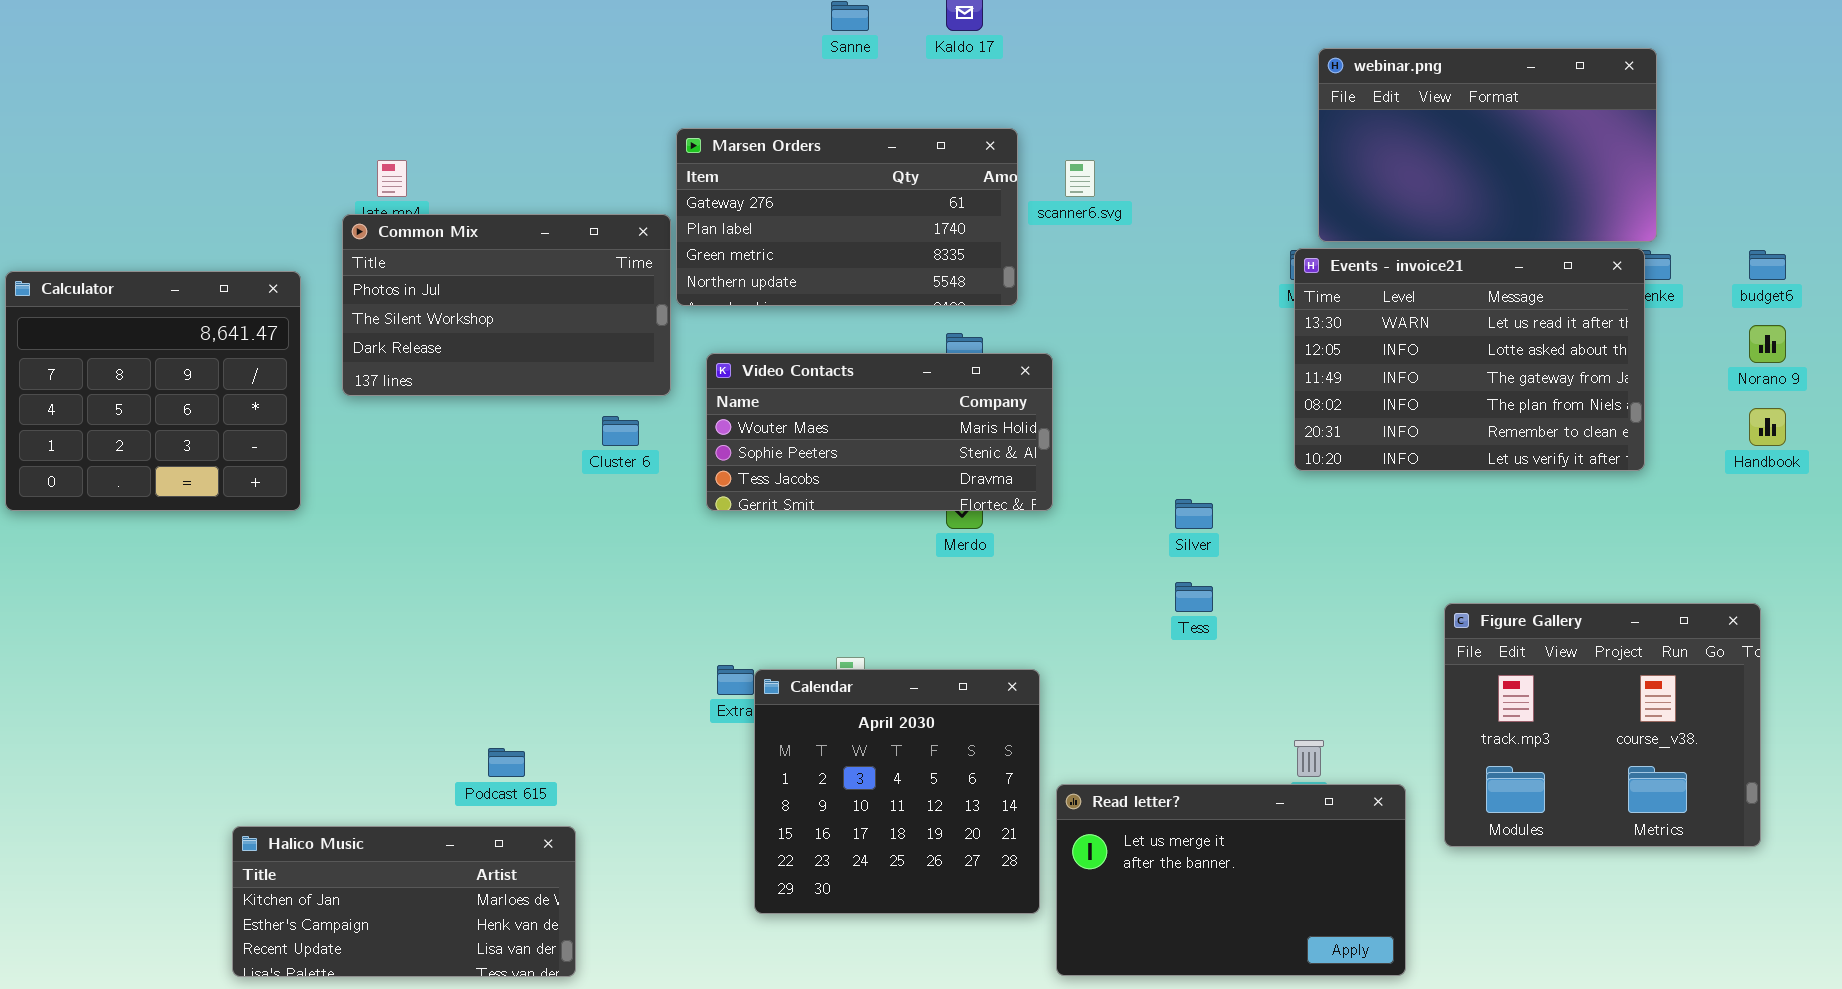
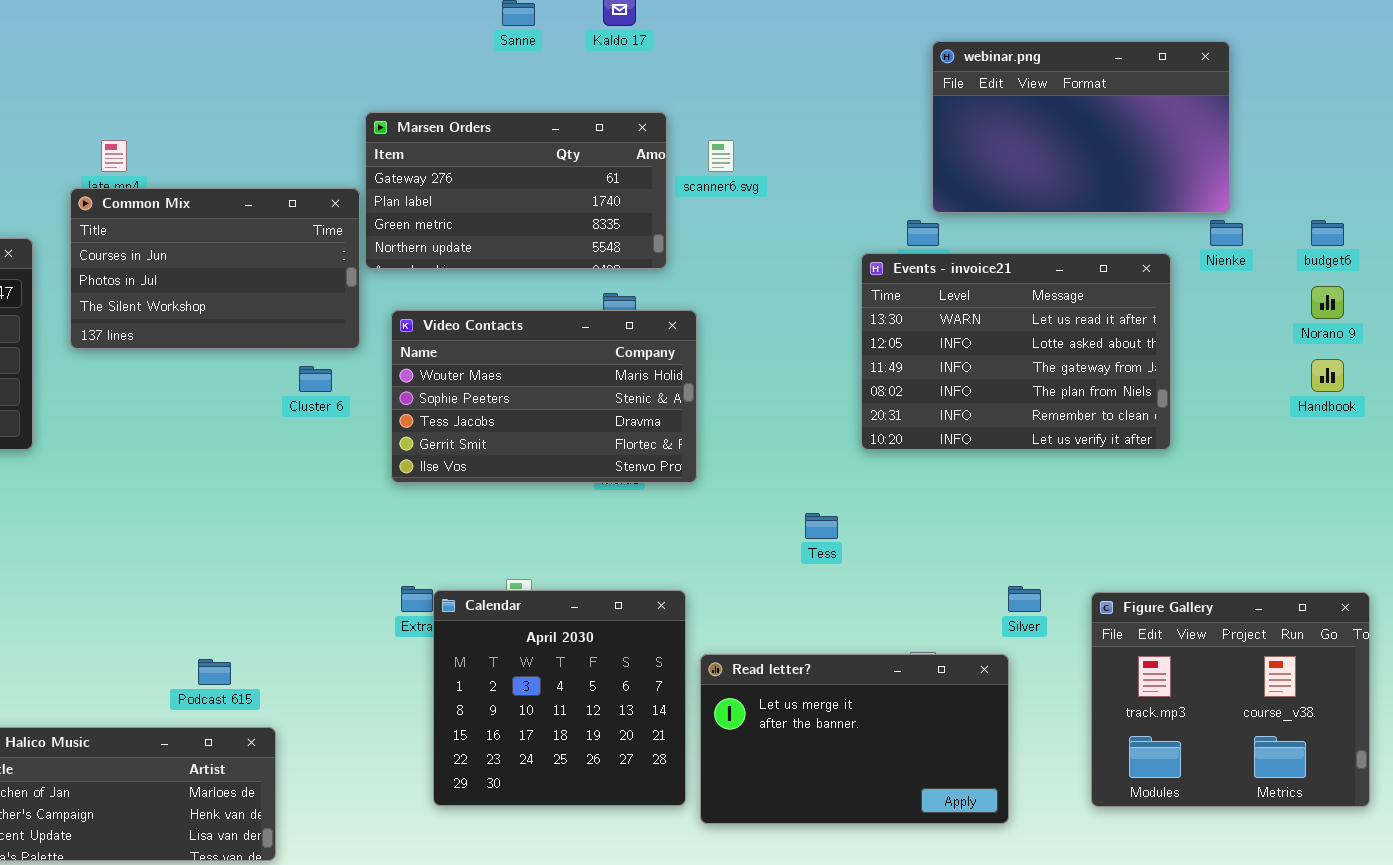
Common Mix: [342,214,671,396] -> [70,188,360,349], scrolled up 1 row
Events - invoice21: [1294,248,1645,471] -> [861,253,1171,450], moved
Video Contacts: [706,353,1053,511] -> [391,310,697,483], resized
Silver: [1175,499,1213,529] -> [1008,586,1041,612], moved
Figure Gallery: [1444,603,1761,847] -> [1091,592,1370,807], moved
Read letter?: [1056,784,1406,976] -> [700,654,1009,824], moved

